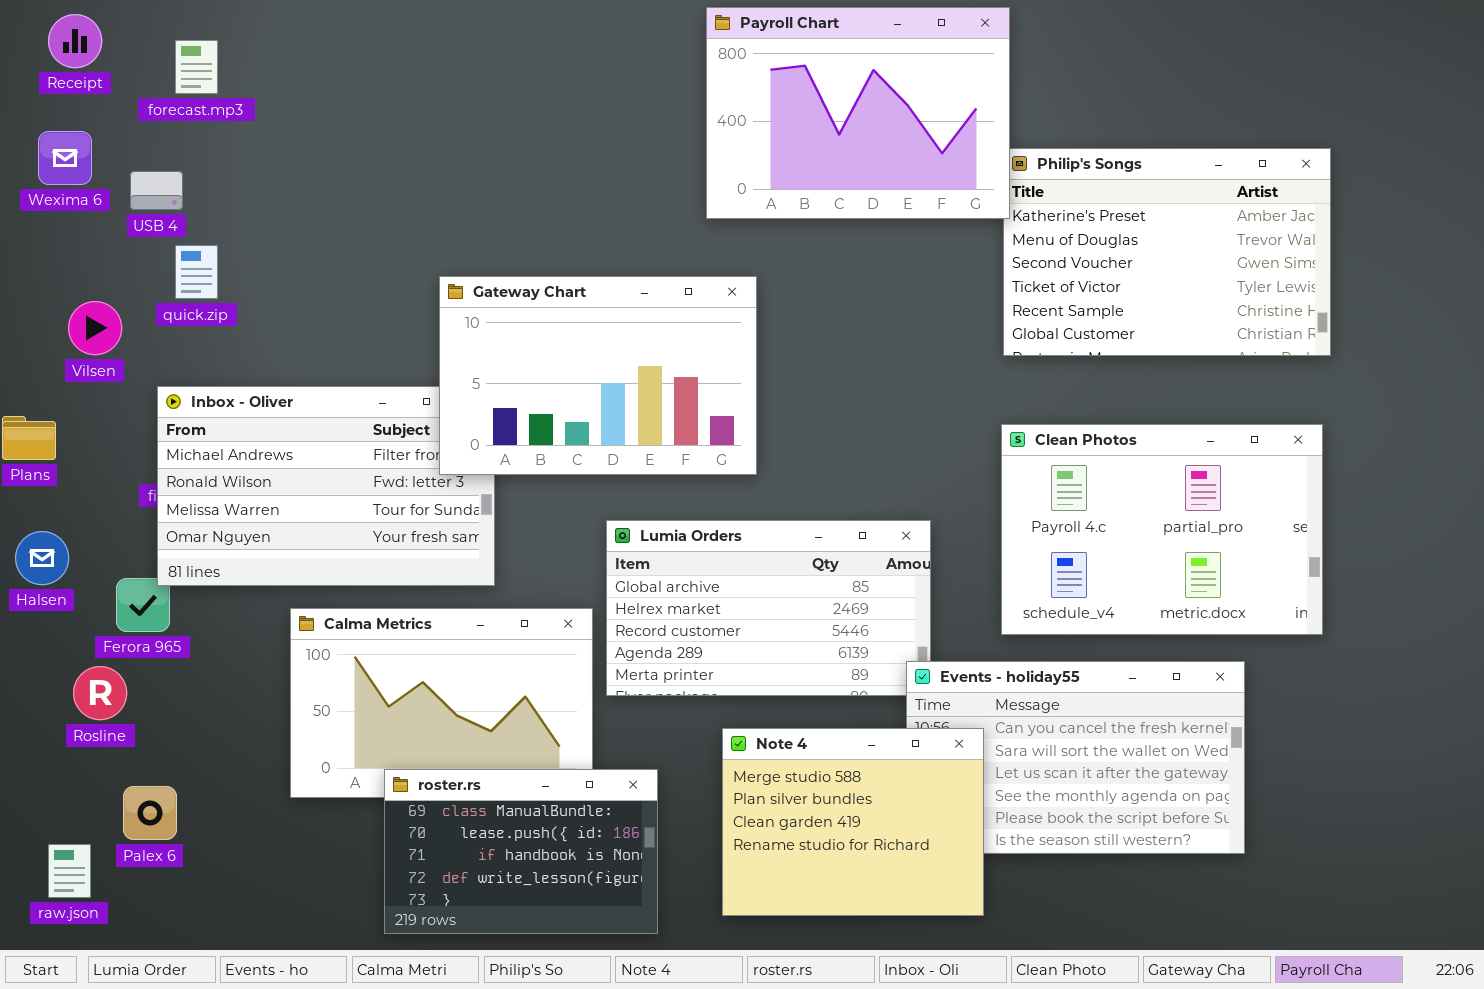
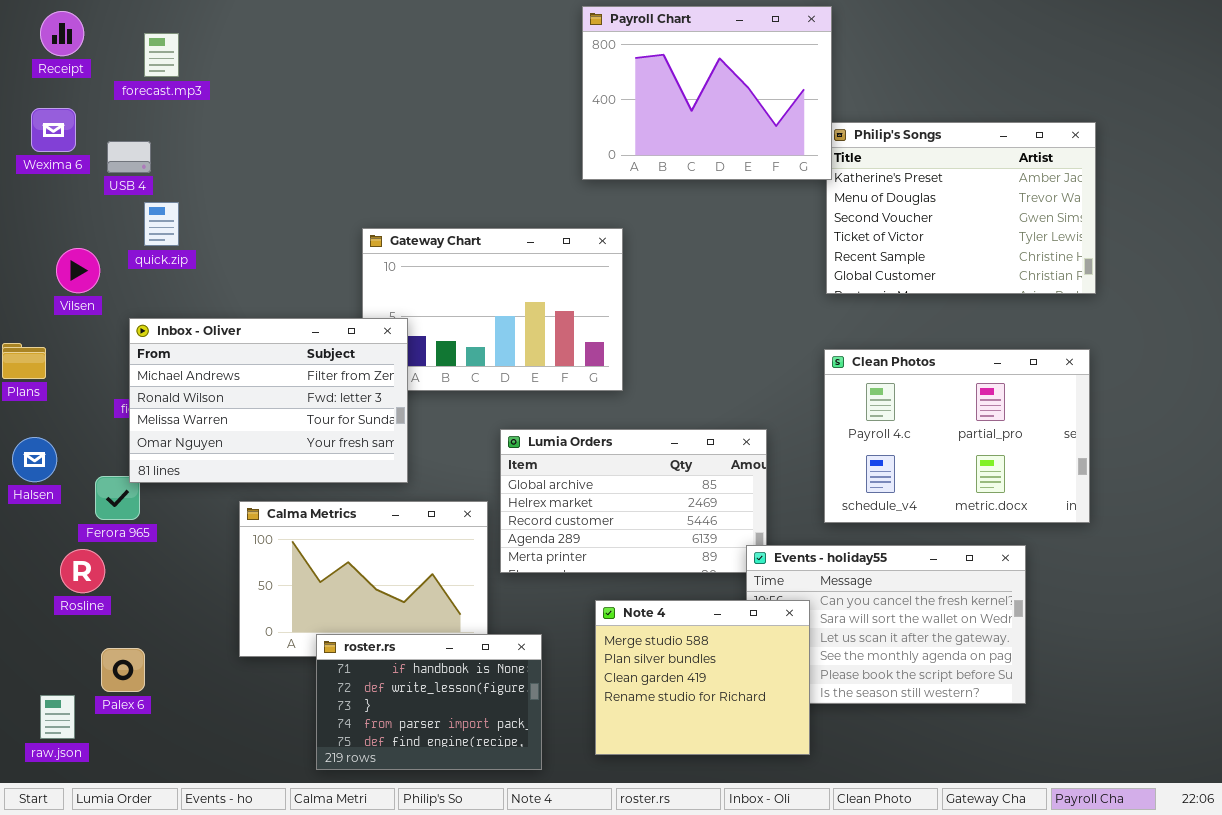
Inbox - Oliver: [157,386,495,586] -> [129,318,408,483], raised
roster.rs: [384,769,658,934] -> [316,634,542,770], scrolled down 2 rows

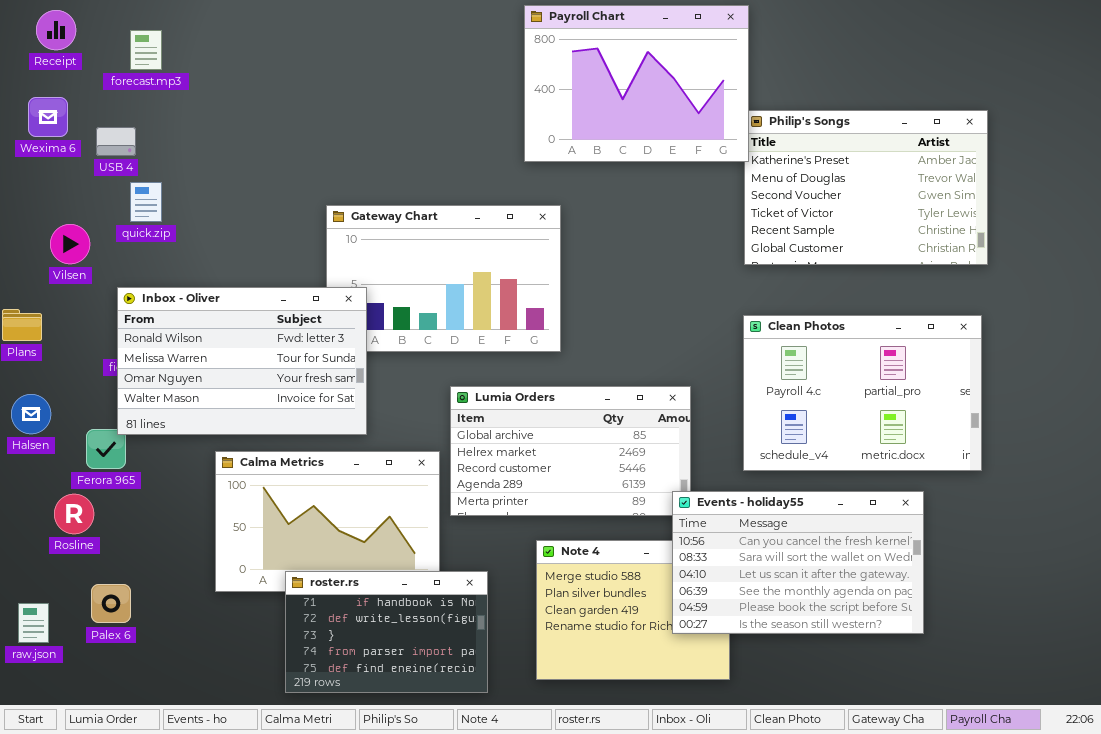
Inbox - Oliver: [129,318,408,483] -> [117,287,367,435], scrolled down 1 row
Events - holiday55: [746,545,1026,704] -> [672,491,924,634], raised
raw.json: [40,695,75,739] -> [18,603,49,643], moved

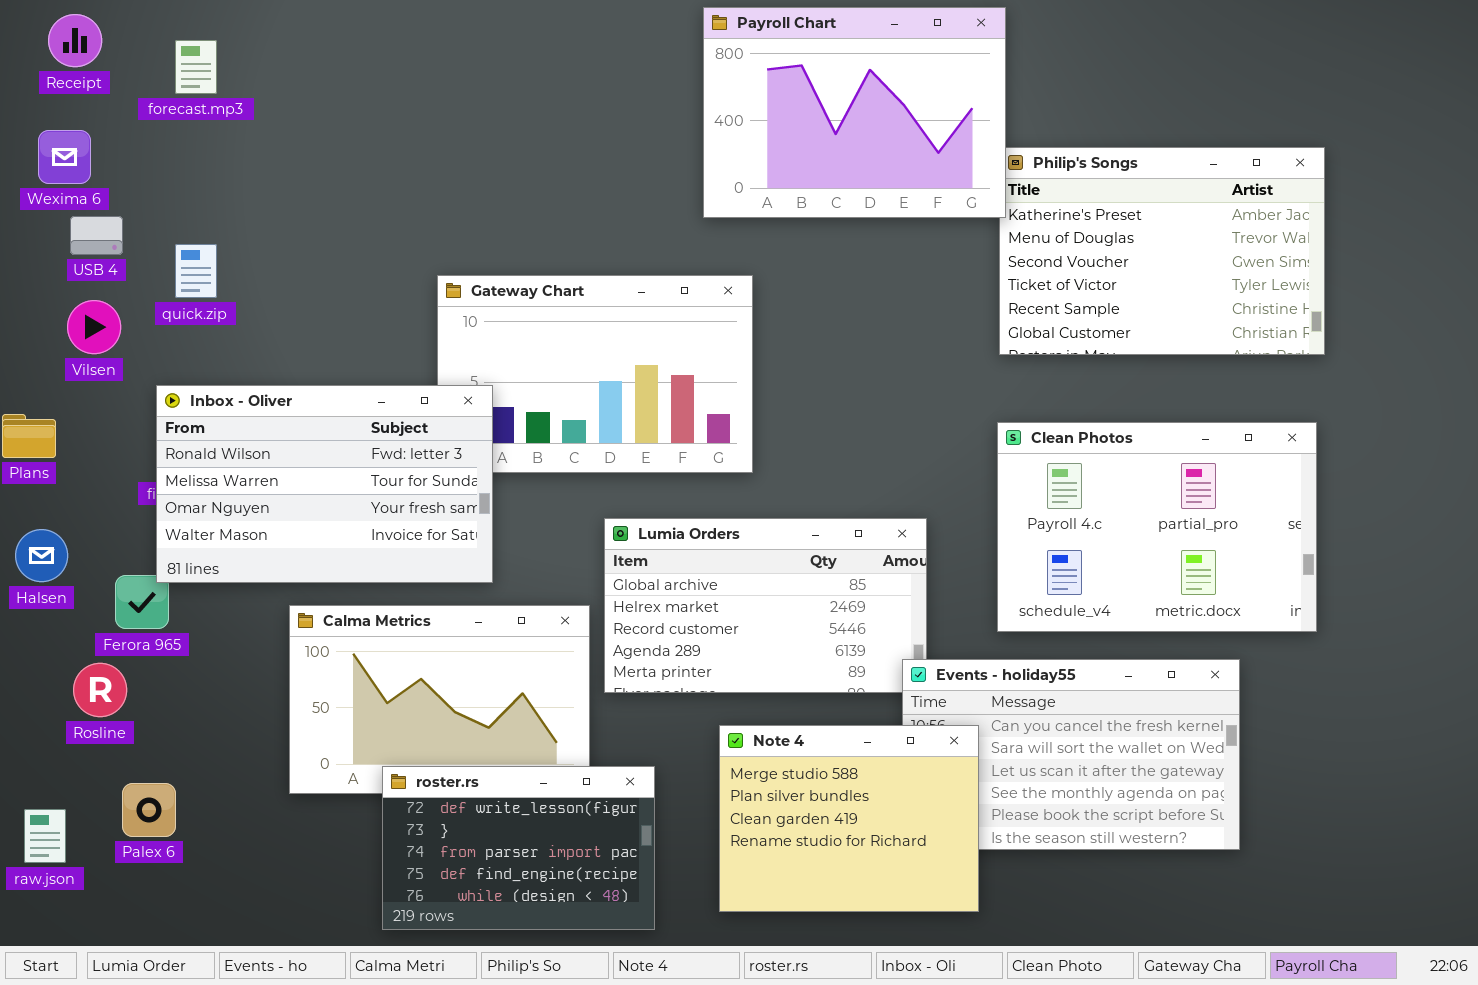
USB 4: [96,127,136,156] -> [70,216,123,255], moved
Note 4: [536,540,730,680] -> [719,725,979,912], raised
roster.rs: [285,571,488,693] -> [382,766,655,930], scrolled down 1 row

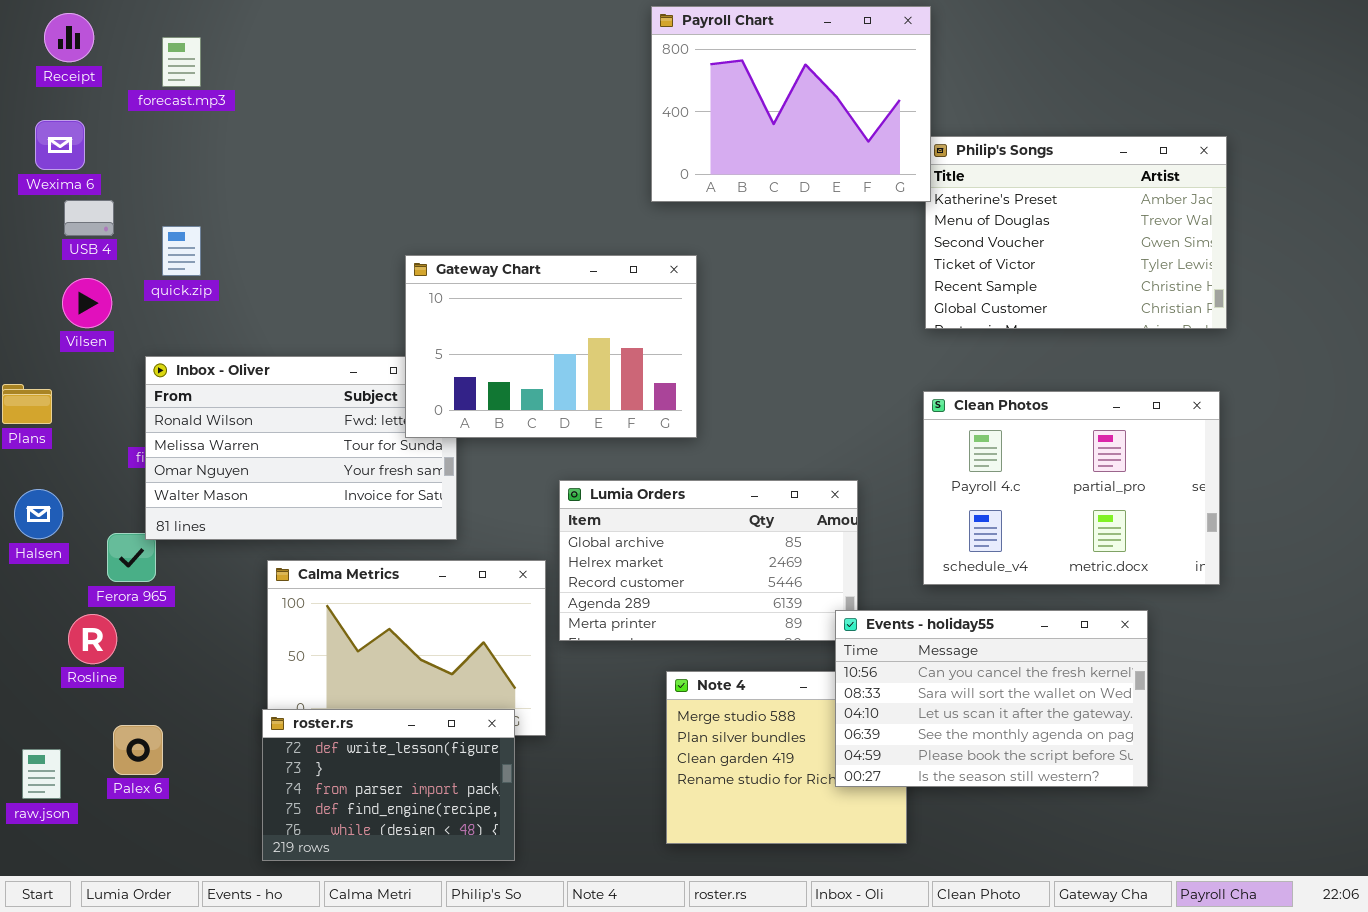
Gateway Chart: [437,275,753,473] -> [405,255,697,438], raised
Events - holiday55: [902,659,1240,850] -> [835,610,1148,787], raised
roster.rs: [382,766,655,930] -> [262,709,515,861], moved

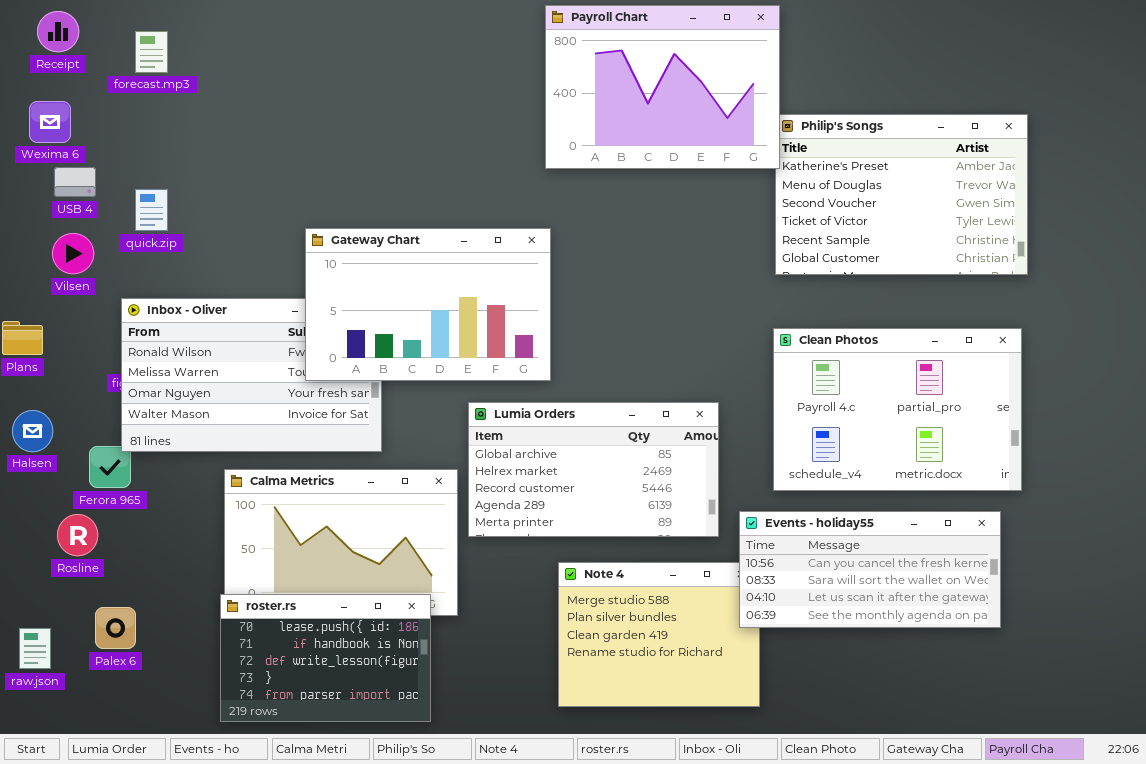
Gateway Chart: [405,255,697,438] -> [305,228,551,381], moved
Events - holiday55: [835,610,1148,787] -> [739,511,1001,628], moved, resized
roster.rs: [262,709,515,861] -> [220,594,431,722], scrolled up 2 rows

